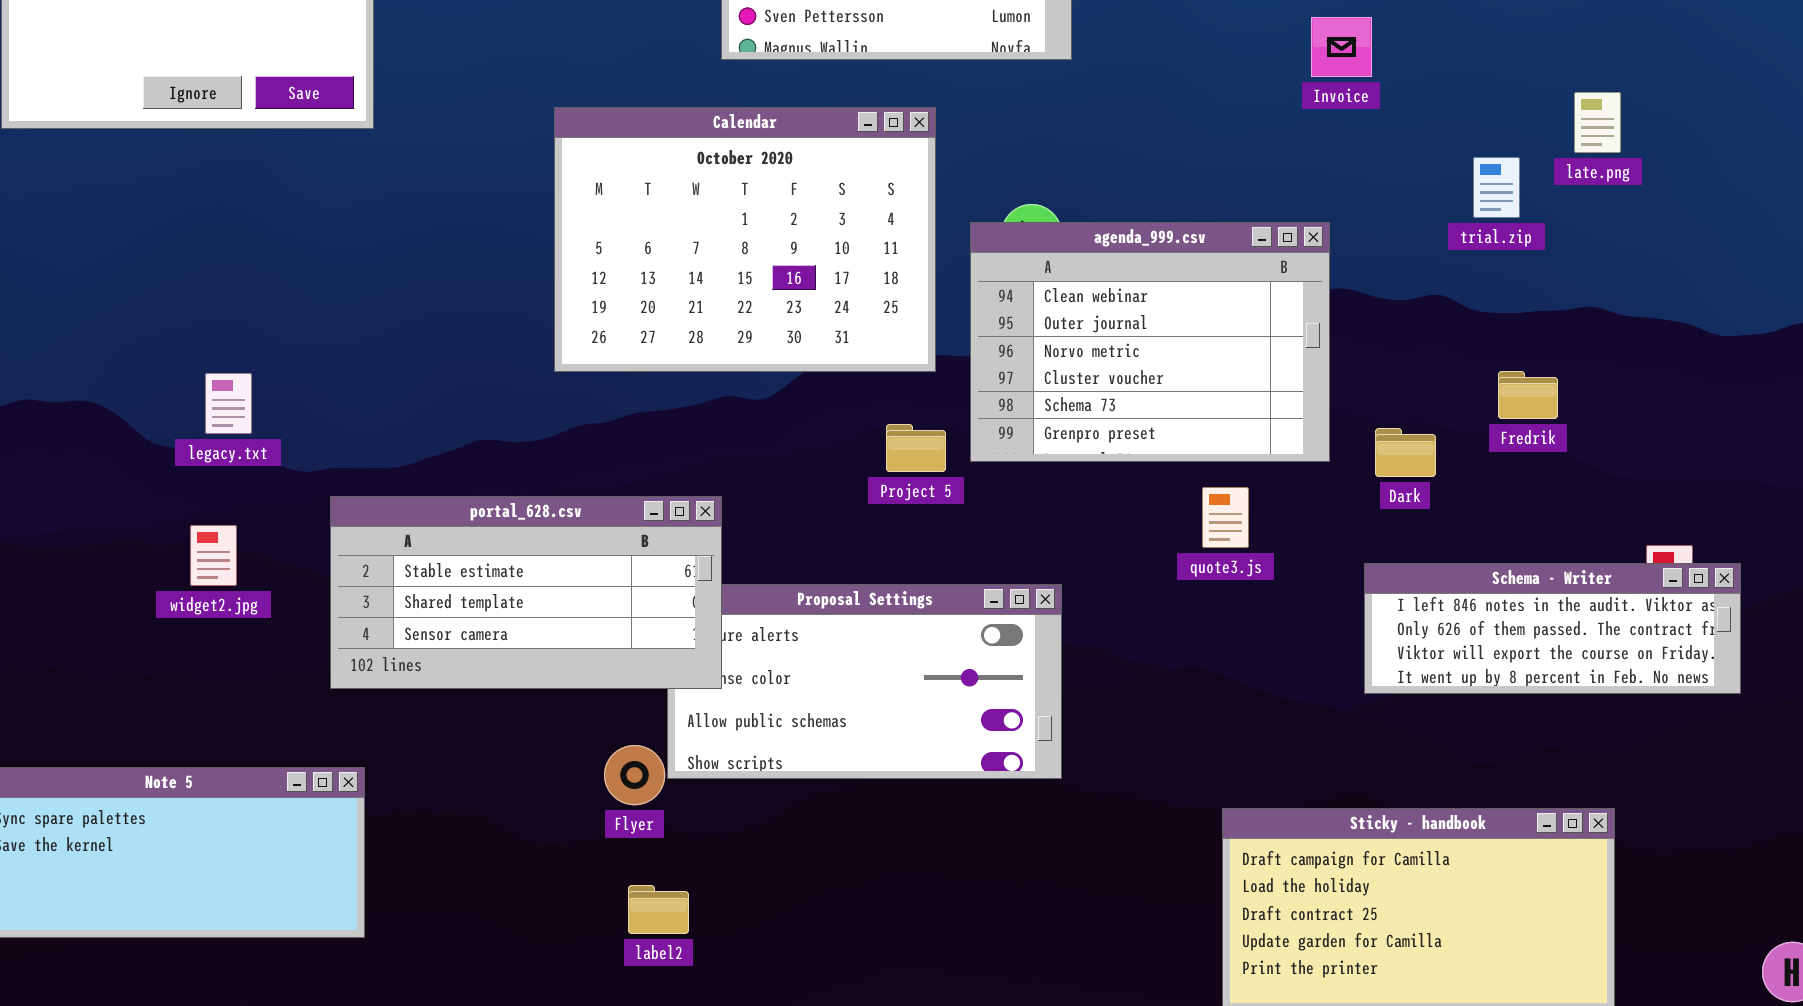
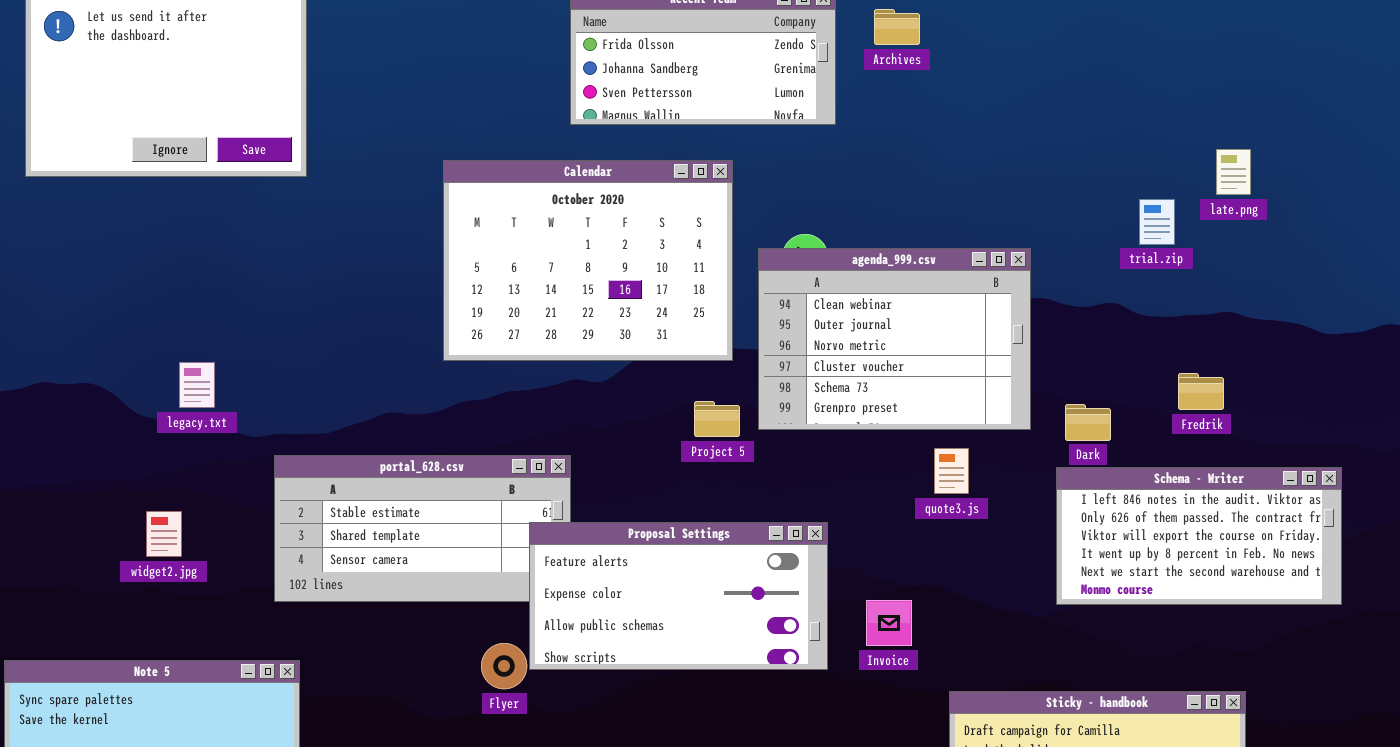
Invoice: [1311,17,1372,77] -> [866,600,912,646], moved
Fredrik: [1498,371,1558,419] -> [1178,373,1224,410], moved
widget2.jpg: [190,525,237,586] -> [146,511,182,557], moved
Schema - Writer: [1364,563,1741,694] -> [1056,467,1342,605], resized
Proposal Settings: [667,584,1062,779] -> [529,522,828,670], raised

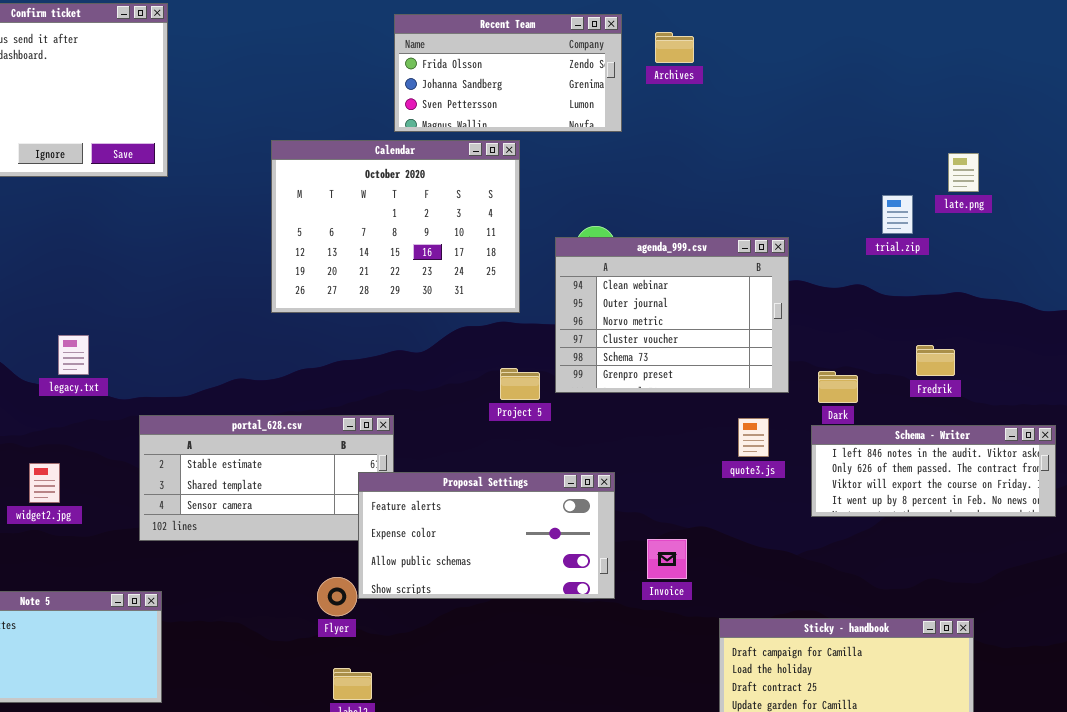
Calendar: [443,160,733,361] -> [271,140,520,313], moved
quote3.js: [934,448,969,494] -> [738,418,769,457], moved
Schema - Writer: [1056,467,1342,605] -> [811,425,1056,517], resized

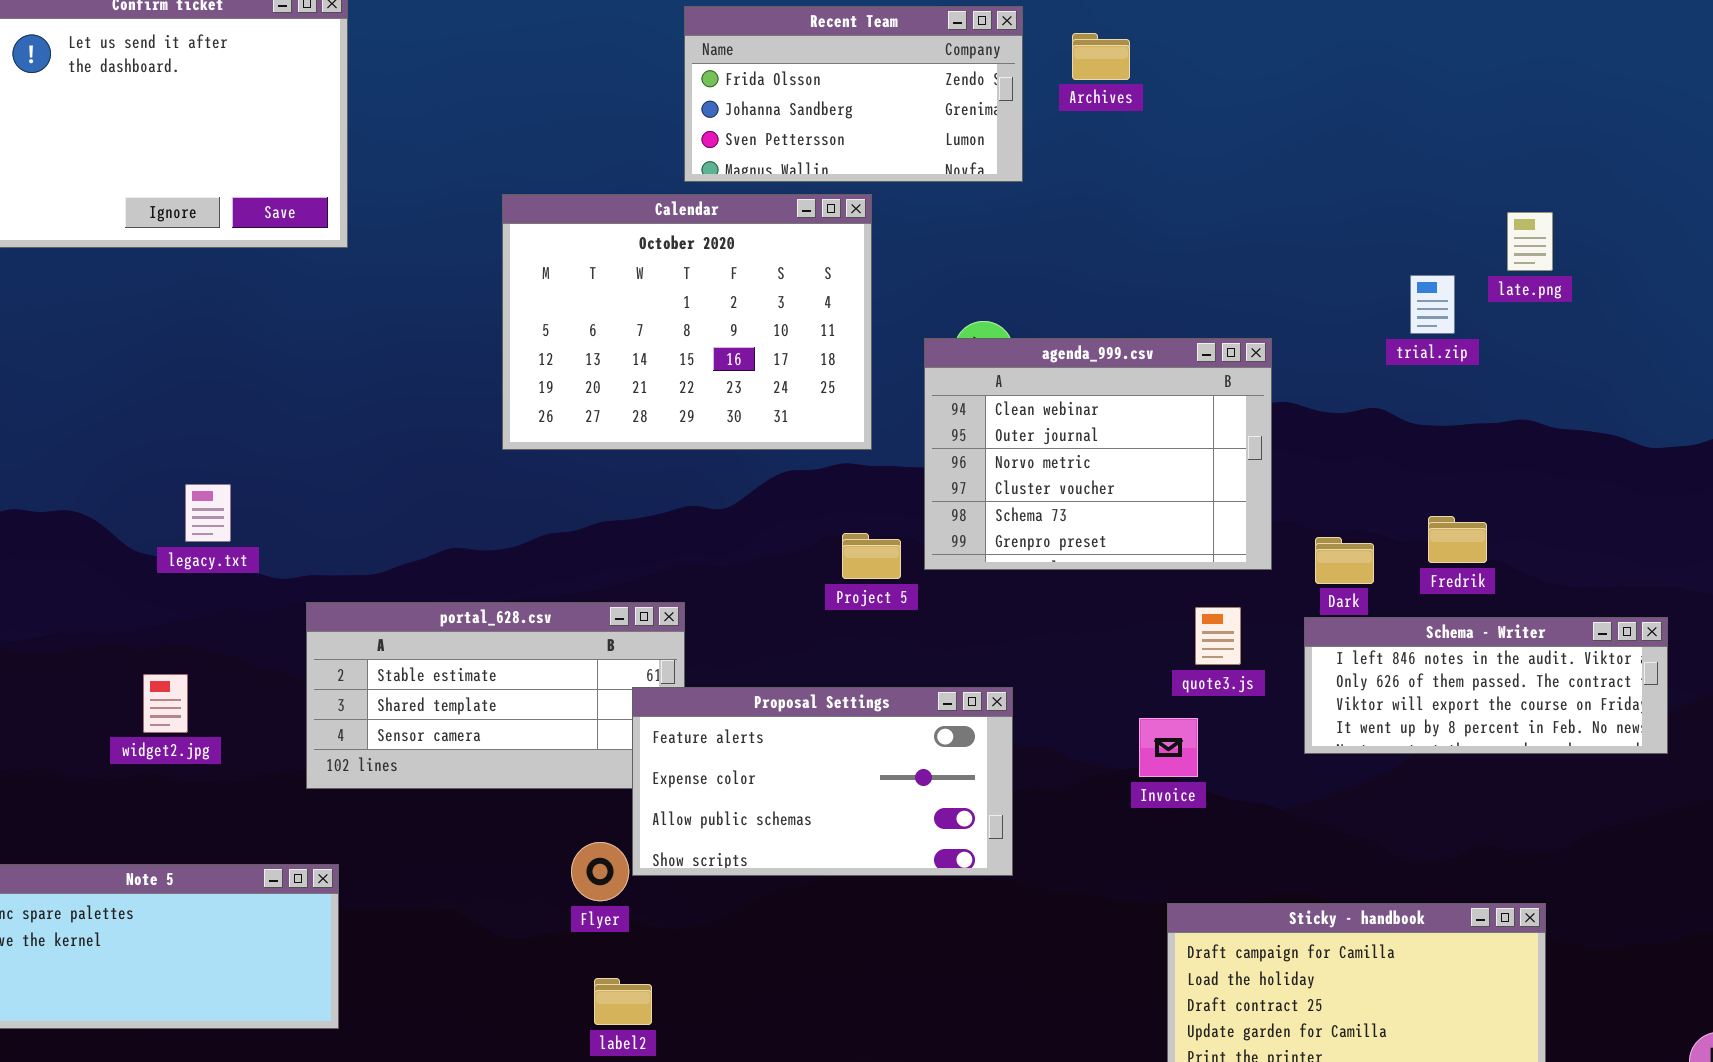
Fredrik: [916,345,955,376] -> [1428,516,1487,563], moved
Invoice: [647,539,687,579] -> [1139,718,1198,777], moved

